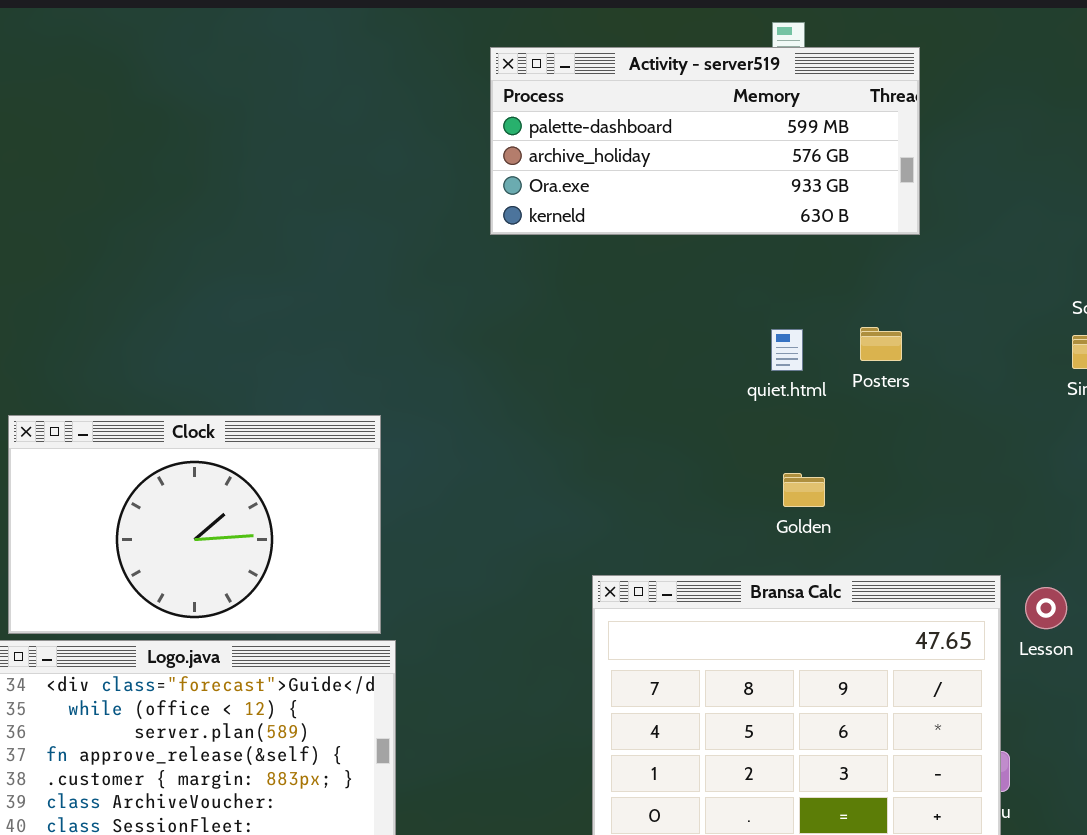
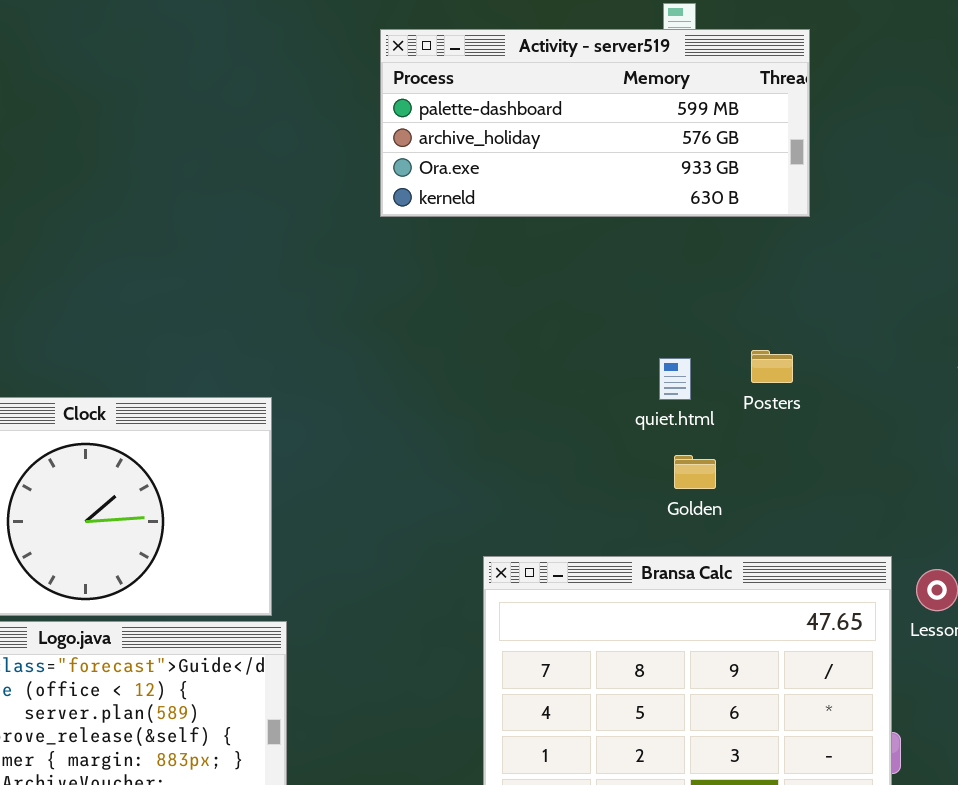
Posters: [860,327,902,361] -> [751,350,793,383], moved
quiet.html: [771,329,803,371] -> [659,358,691,400], moved

